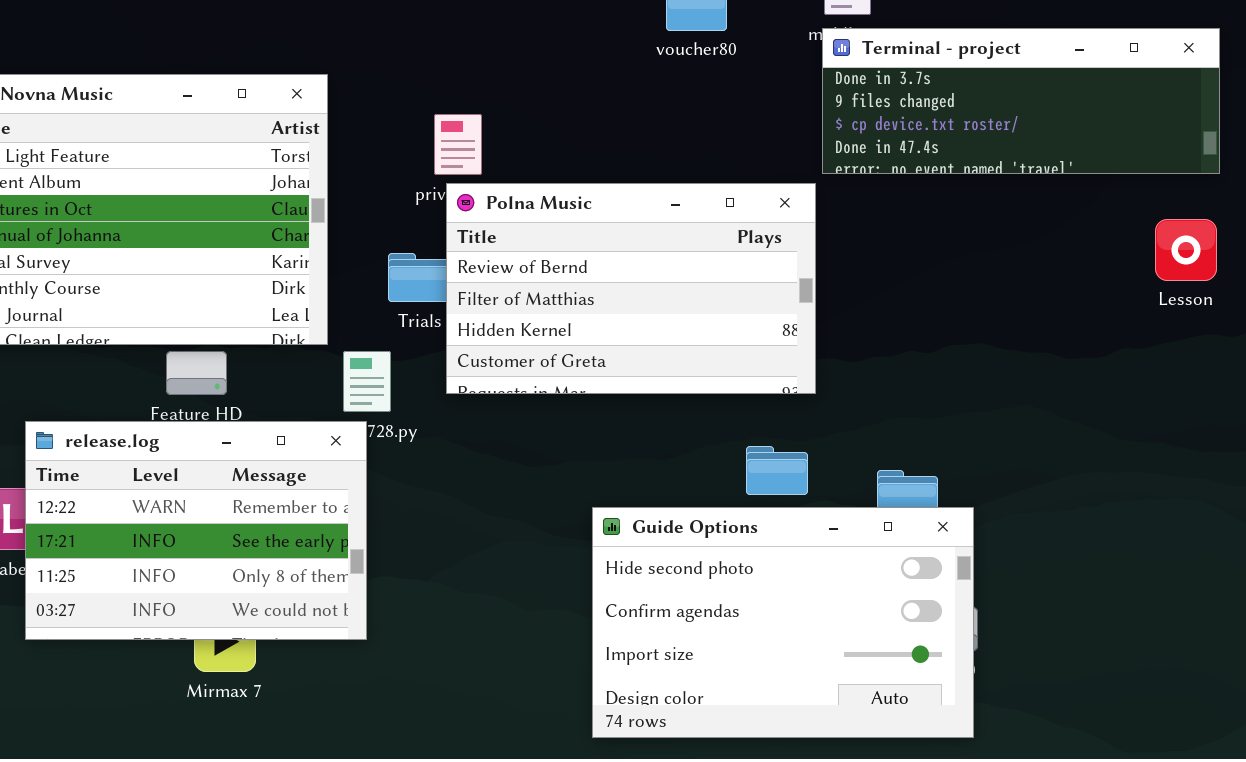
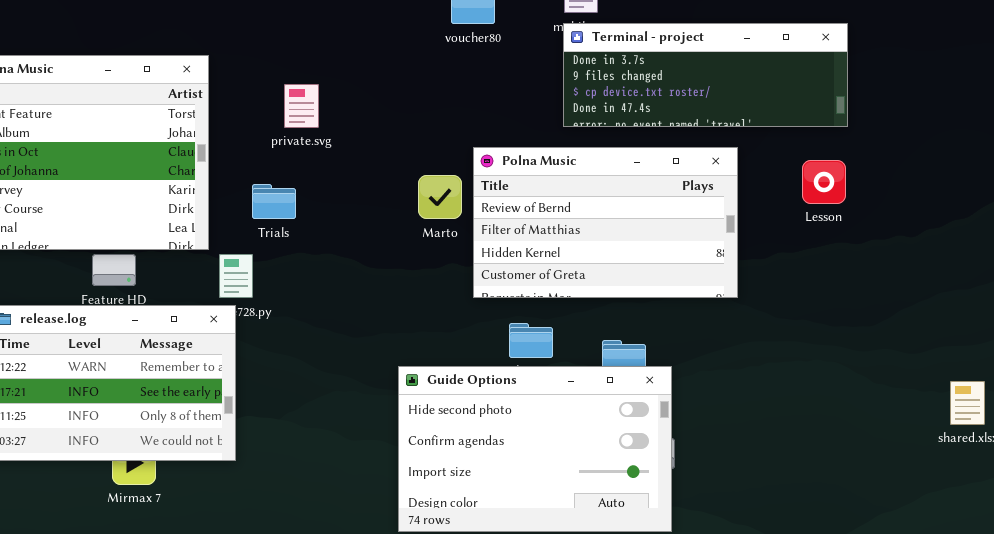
Polna Music: [446,183,816,394] -> [473,147,738,298], moved

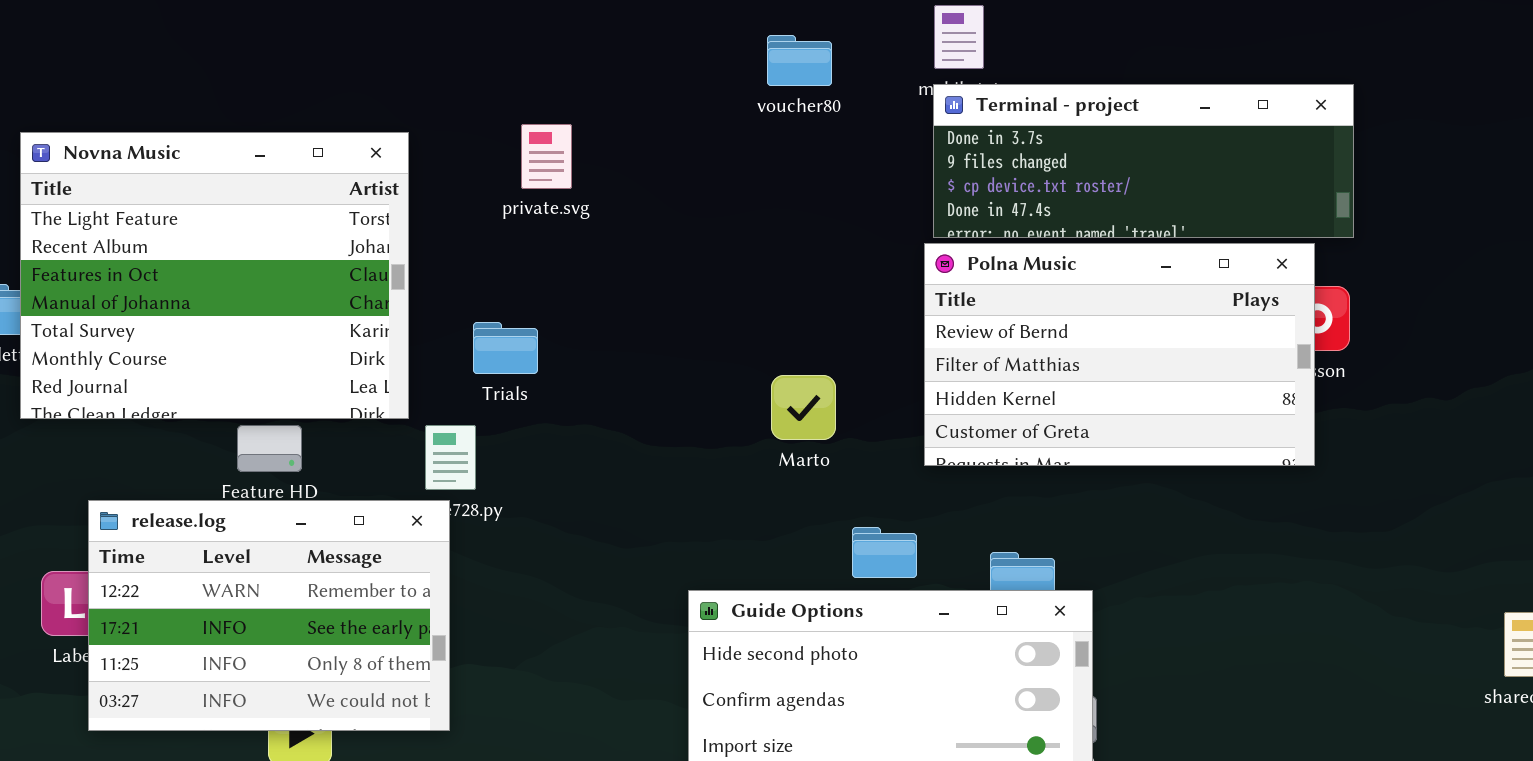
private.svg: [284,84,319,128] -> [521,124,572,189], moved
Polna Music: [473,147,738,298] -> [924,243,1315,466], moved
Marto: [418,175,462,219] -> [771,375,836,440], moved

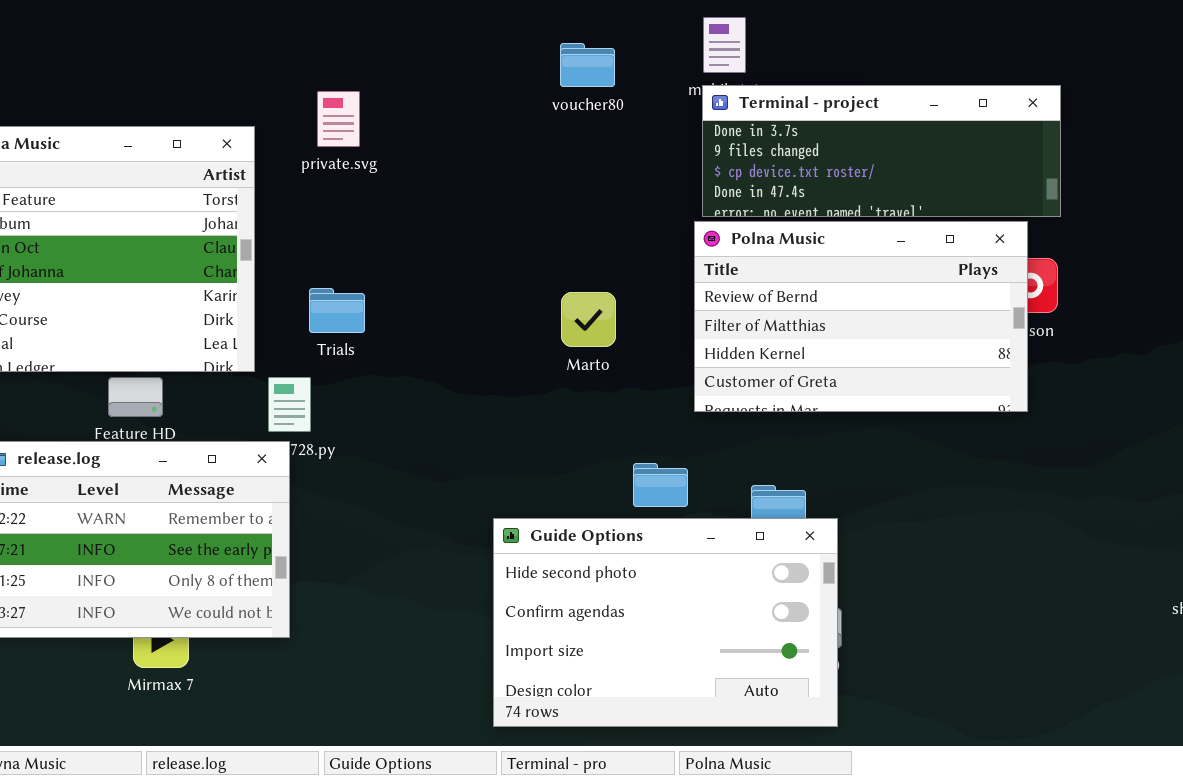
private.svg: [521,124,572,189] -> [317,91,360,147], moved
Marto: [771,375,836,440] -> [561,292,616,347], moved

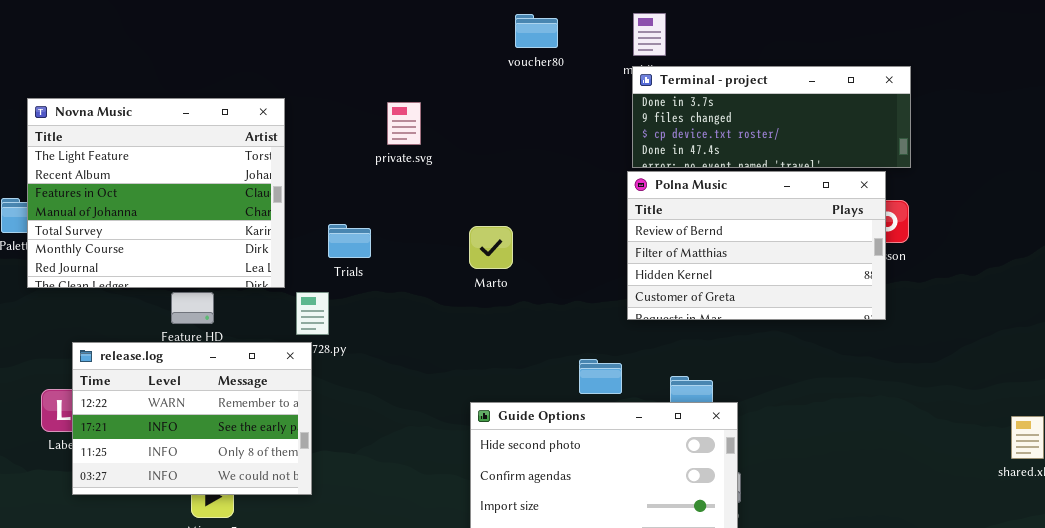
voucher80: [560,43,615,87] -> [515,14,558,48], moved
private.svg: [317,91,360,147] -> [387,102,421,145], moved
Marto: [561,292,616,347] -> [469,226,513,269], moved

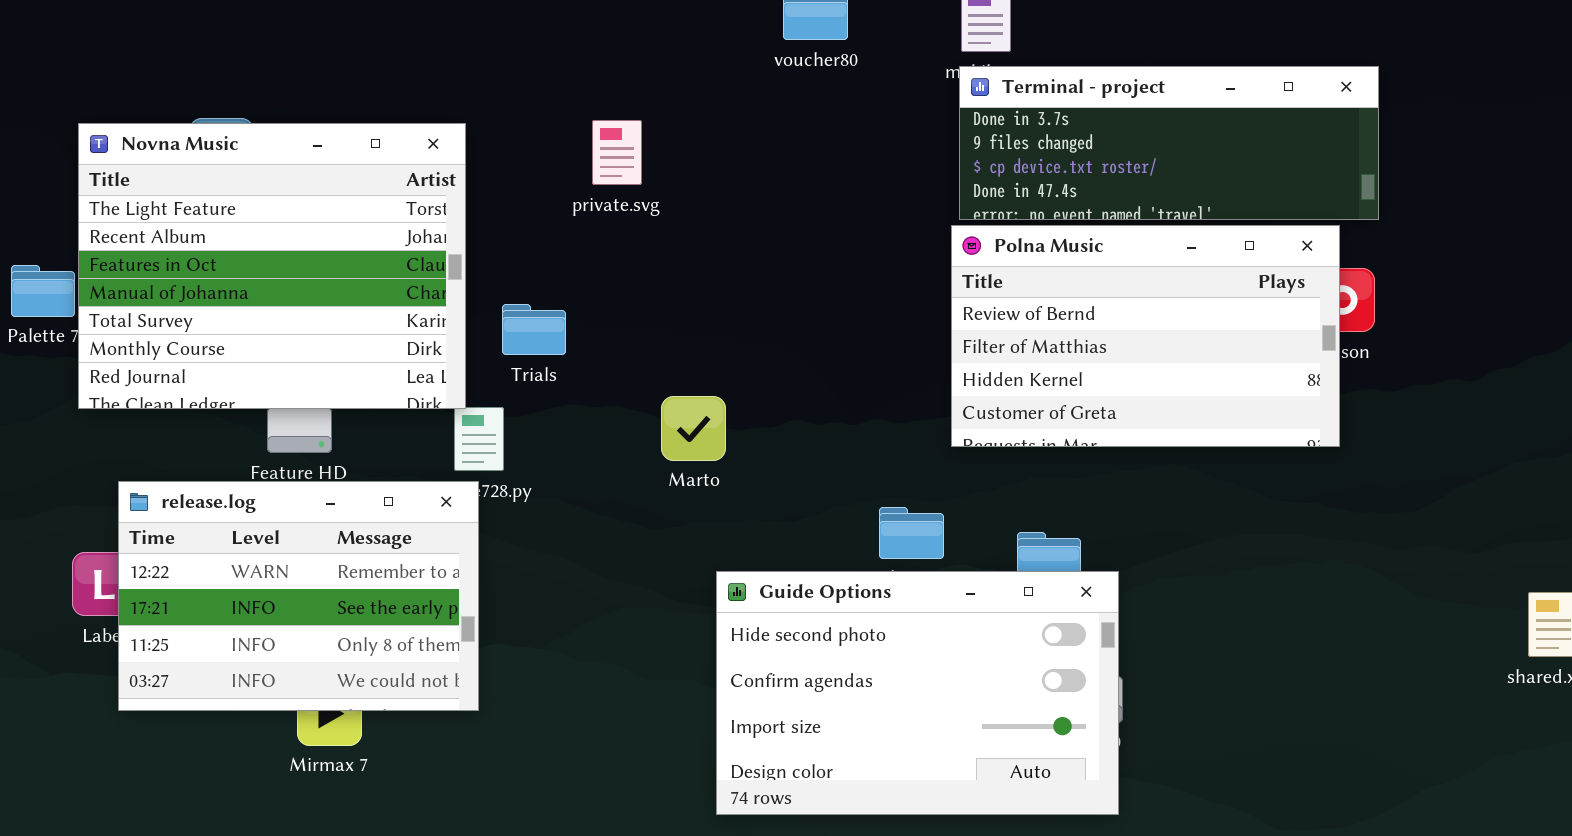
Novna Music: [27,98,285,288] -> [78,123,466,409], moved
Marto: [469,226,513,269] -> [661,396,726,461], moved

